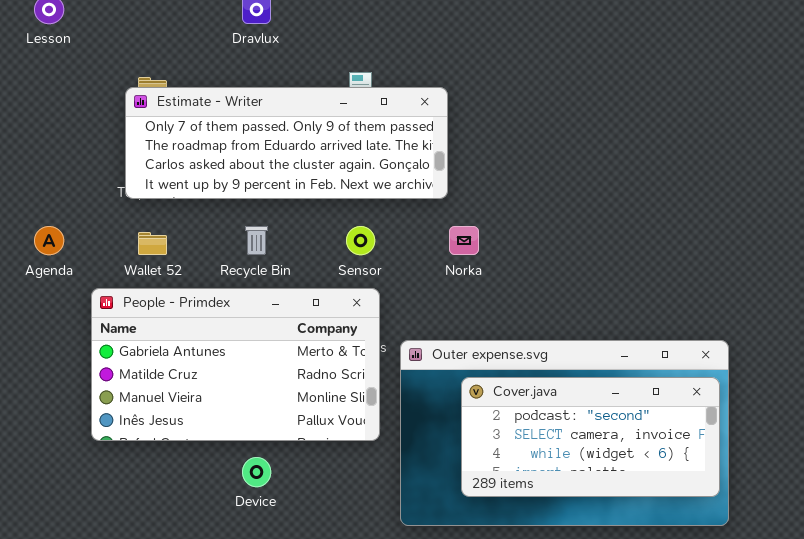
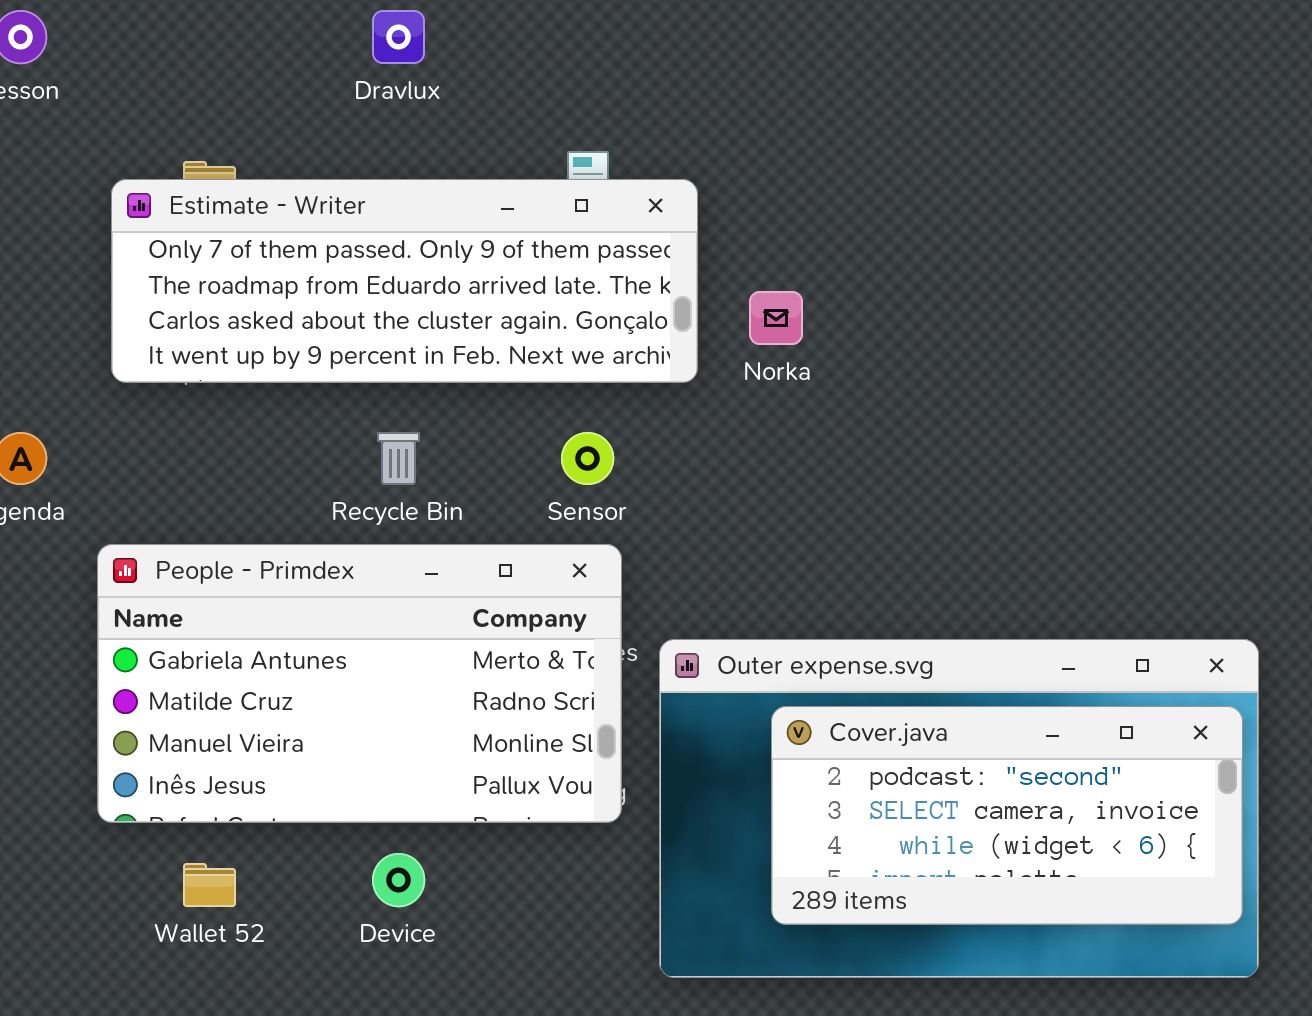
Estimate - Writer: [125,87,448,199] -> [111,179,698,383], moved
Norka: [449,226,479,255] -> [749,291,803,345], moved
Wallet 52: [138,232,167,255] -> [183,863,236,907], moved

